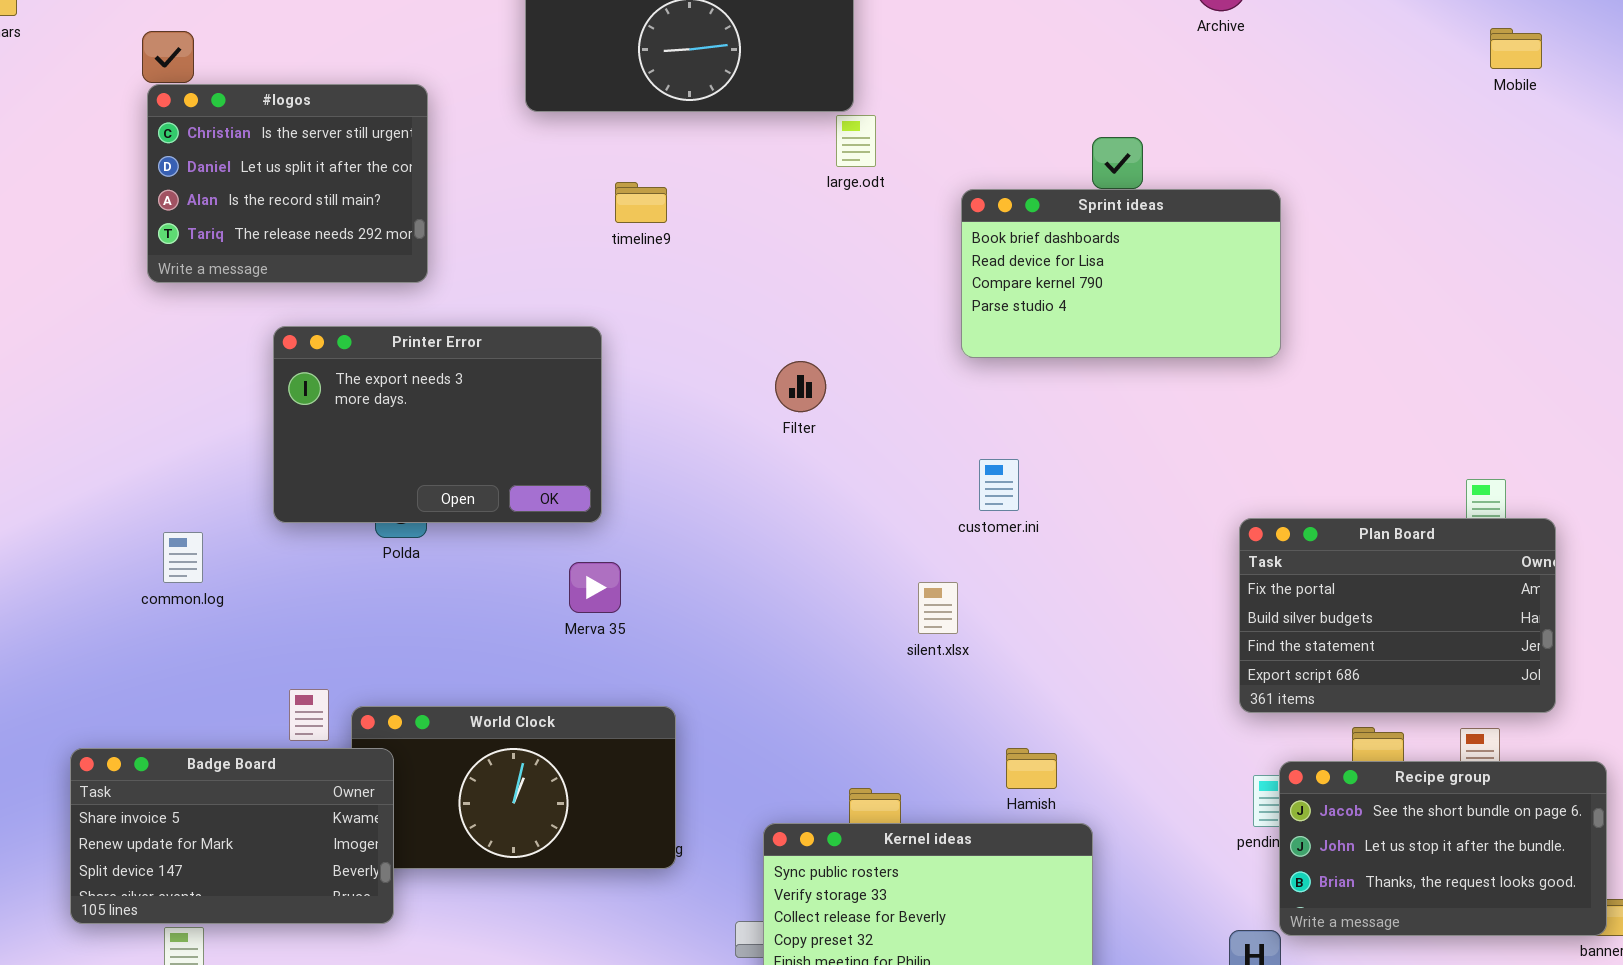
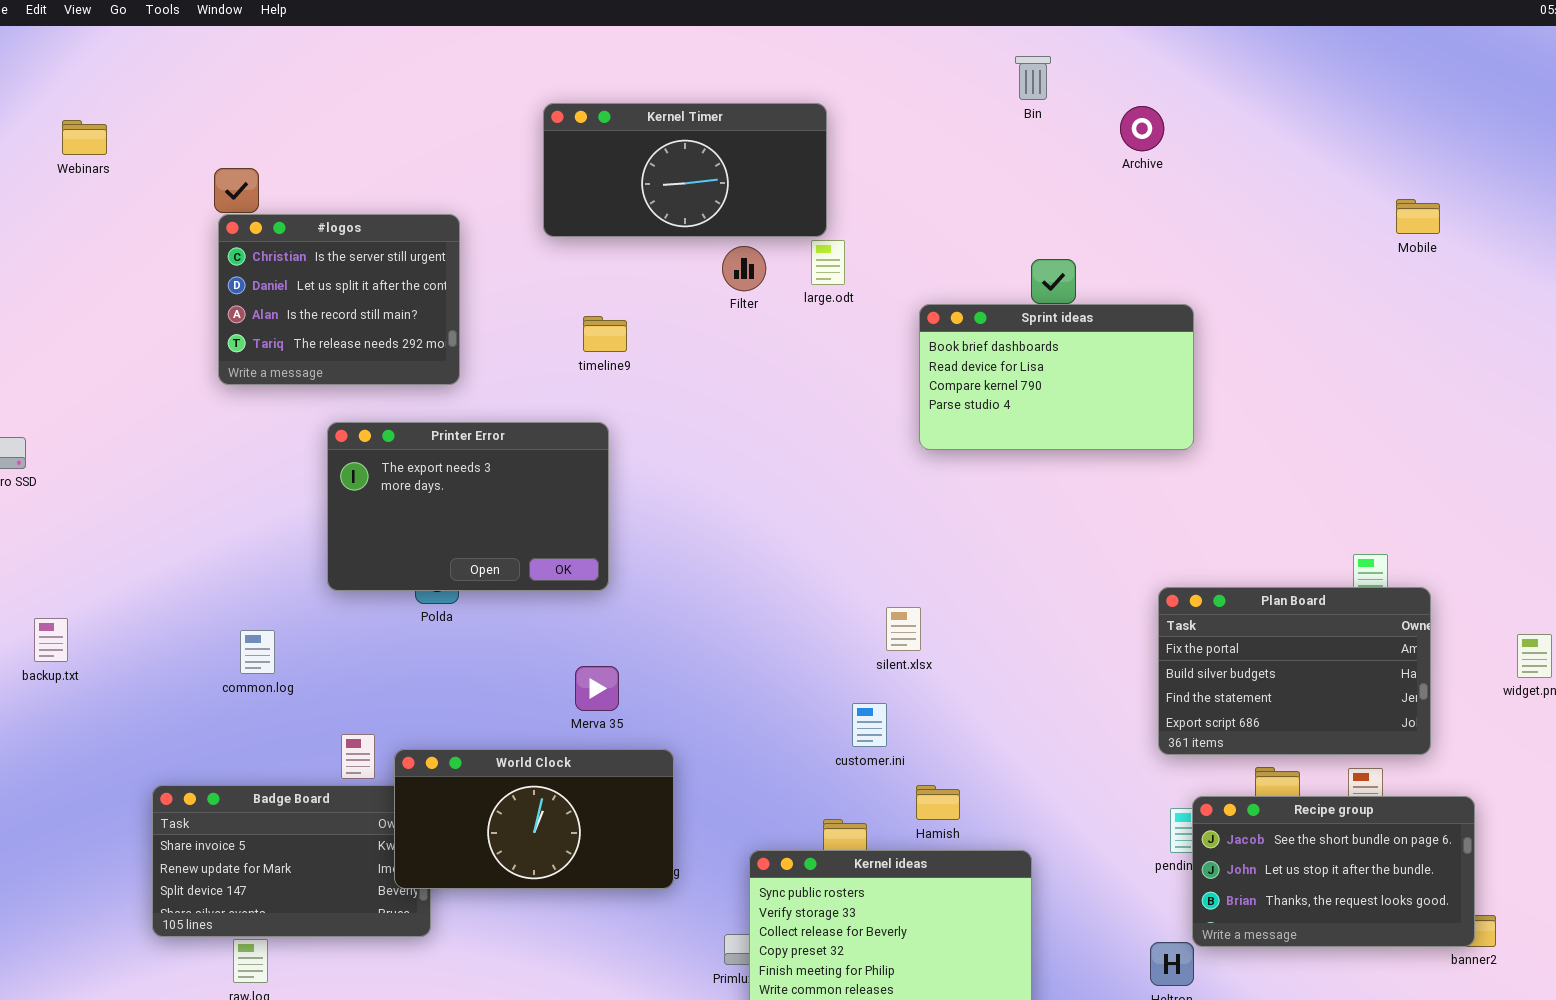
Mobile: [1490,28,1542,69] -> [1396,199,1440,234], moved
timeline9: [615,182,667,223] -> [583,316,627,352], moved
Filter: [775,361,826,412] -> [722,246,766,291], moved
customer.ini: [979,459,1019,511] -> [852,703,887,747], moved
common.log: [163,532,203,583] -> [240,630,275,674], moved
Merva 35: [569,562,621,613] -> [575,666,619,711], moved
silent.xlsx: [918,582,958,634] -> [886,607,921,651], moved
World Clock: [351,706,676,869] -> [394,749,674,889], raised
Hamish: [1006,748,1057,789] -> [916,785,960,820], moved

